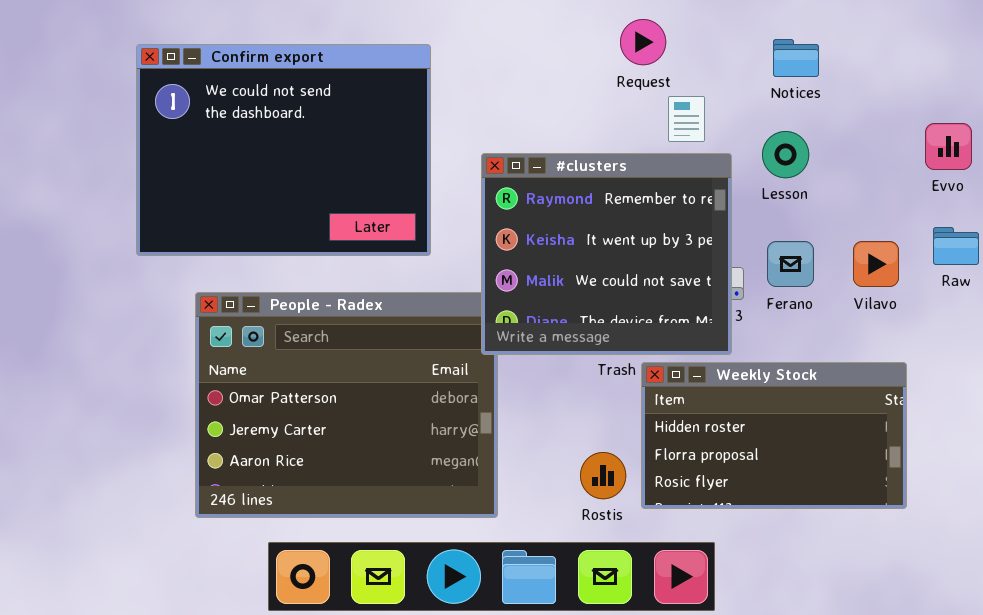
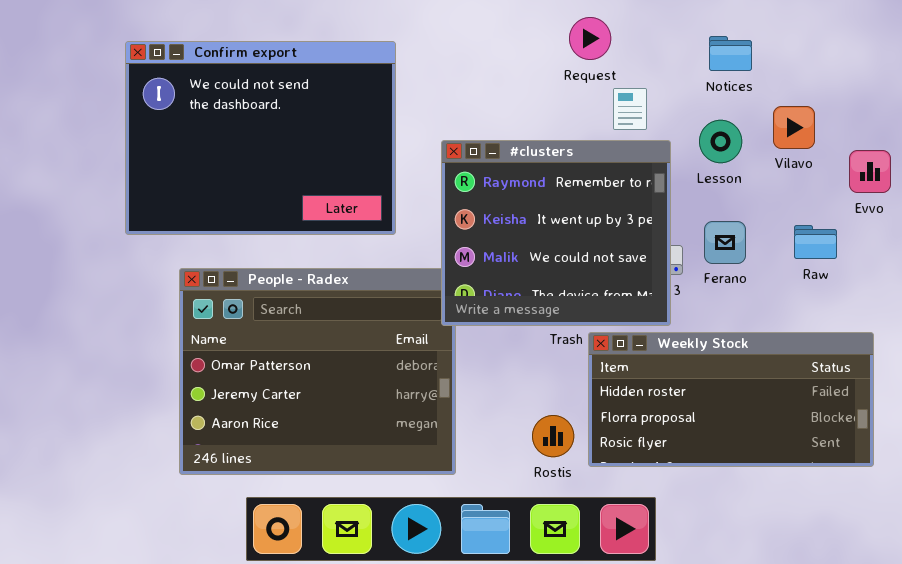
Evvo: [925,123,972,170] -> [849,150,891,193], moved
Raw: [933,227,979,265] -> [794,225,837,259], moved
Vilavo: [853,241,899,287] -> [773,106,815,149], moved
Weekly Stock: [641,362,907,509] -> [588,332,874,467], resized

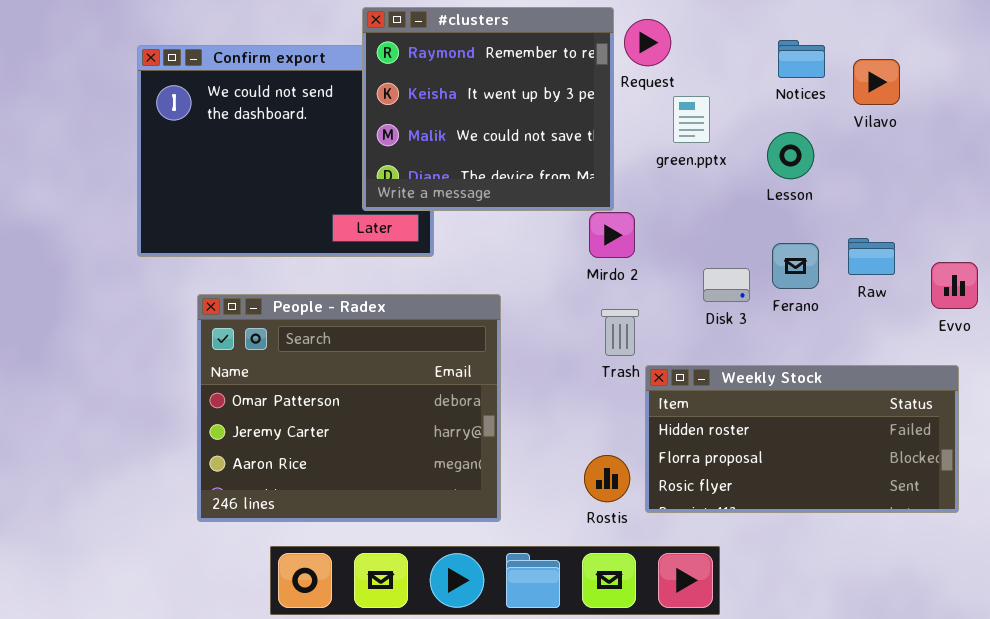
Vilavo: [773,106,815,149] -> [853,59,900,105], moved
#clusters: [441,140,671,326] -> [362,7,614,211], moved
Evvo: [849,150,891,193] -> [931,262,978,309], moved
Raw: [794,225,837,259] -> [848,238,895,275], moved

